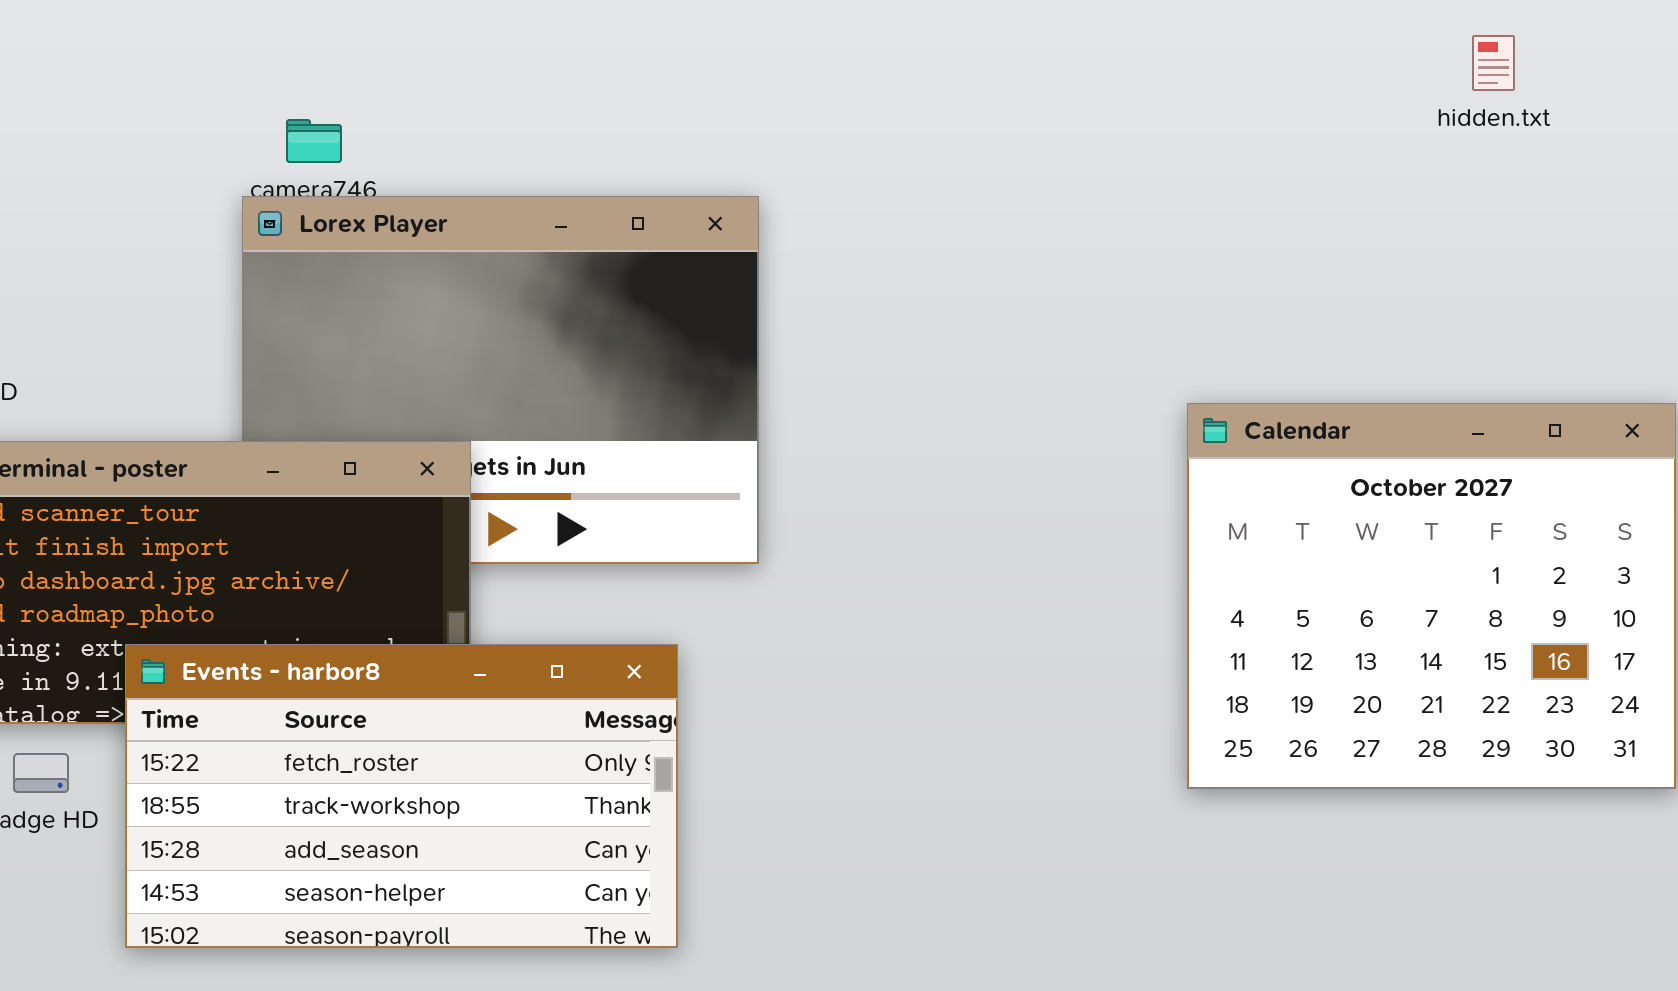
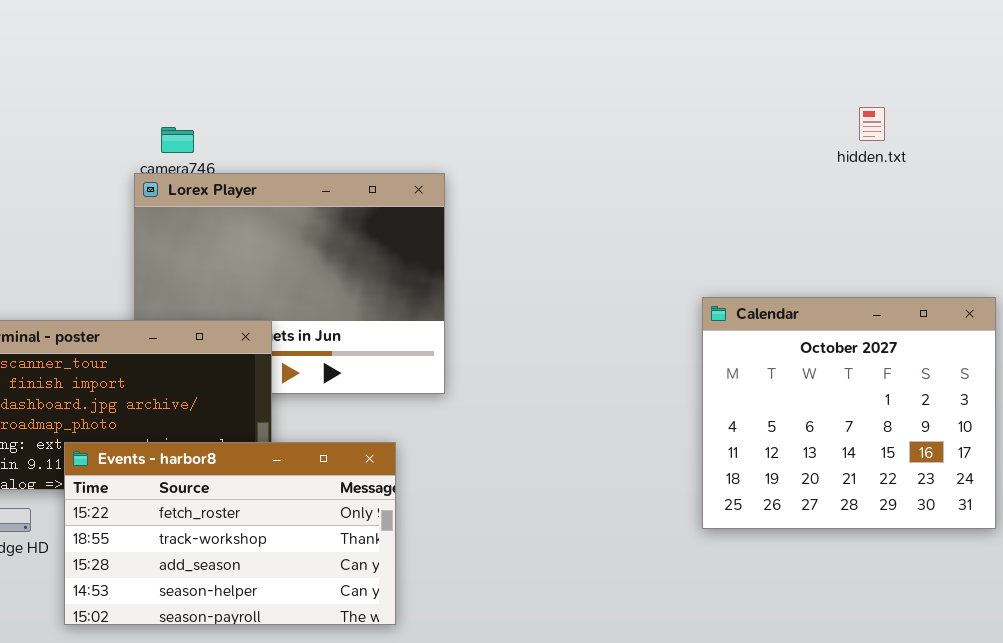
hidden.txt: [1472,35,1515,91] -> [859,107,885,141], moved

